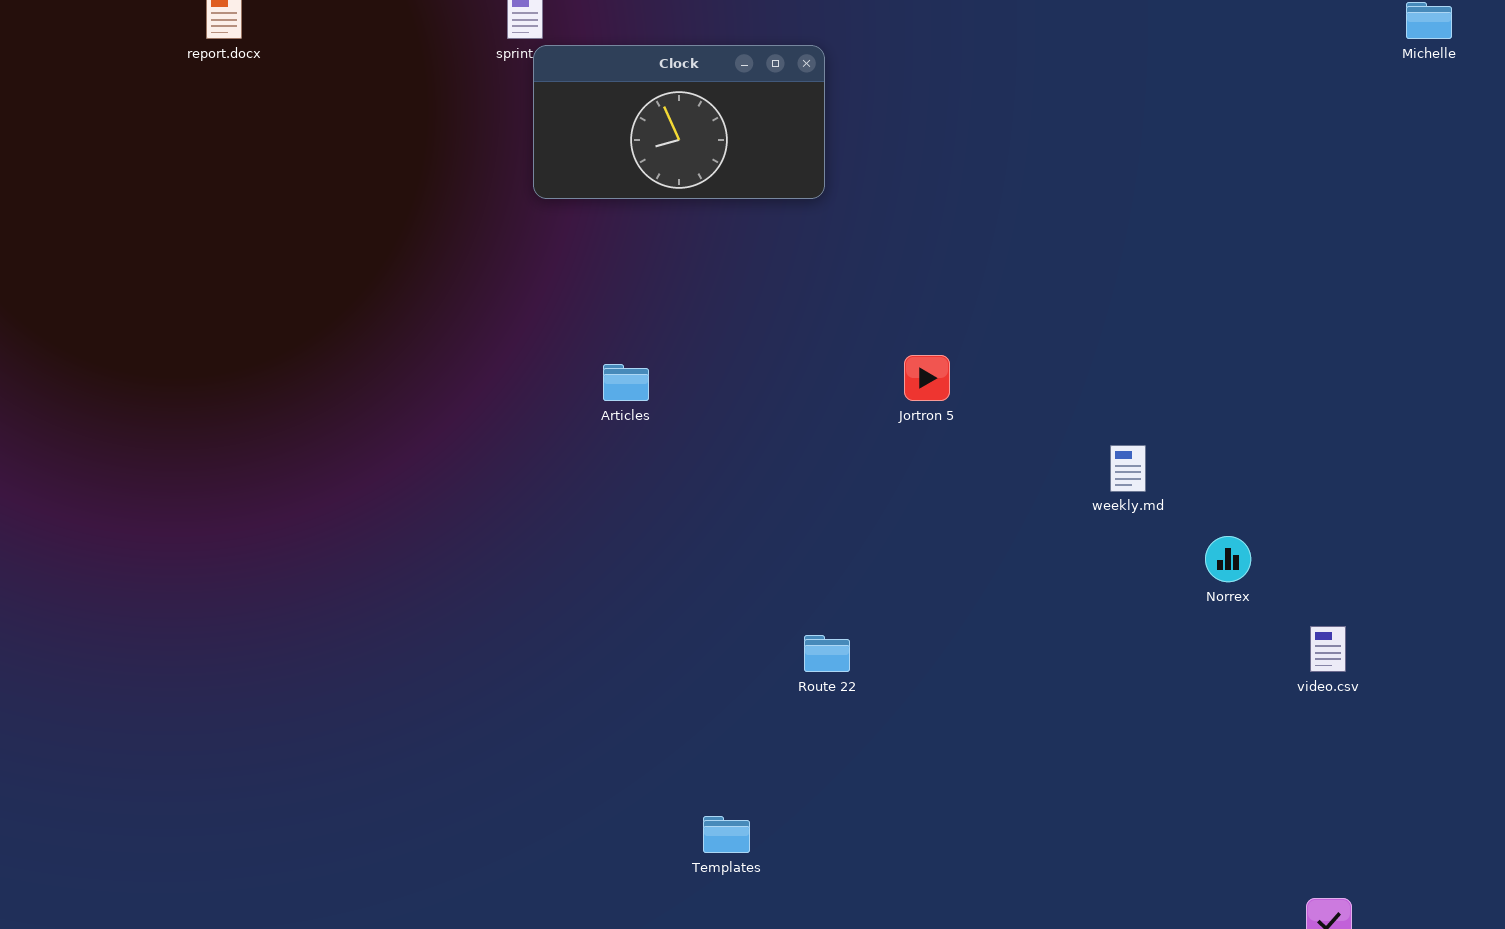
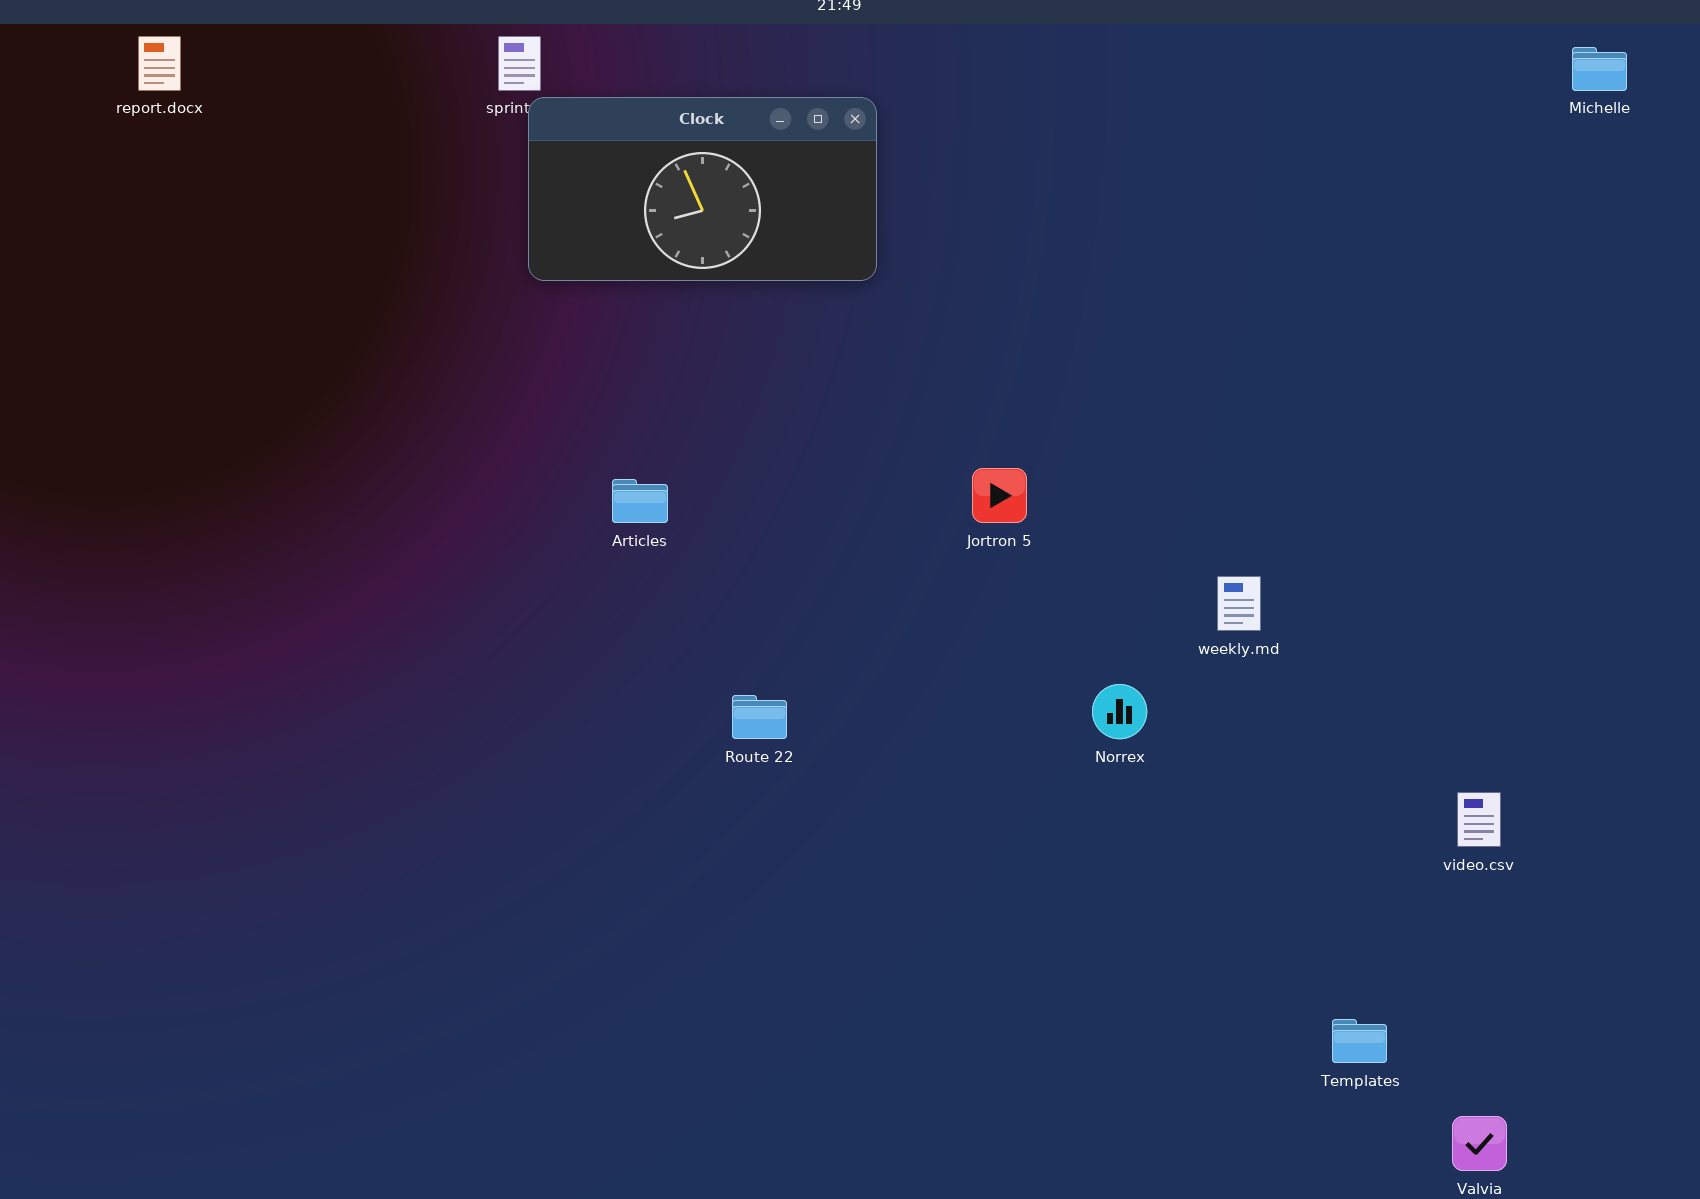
Norrex: [1205,536,1251,582] -> [1092,684,1147,739], moved
Route 22: [804,635,850,672] -> [732,695,787,739], moved
Templates: [703,816,750,853] -> [1332,1019,1387,1063], moved

